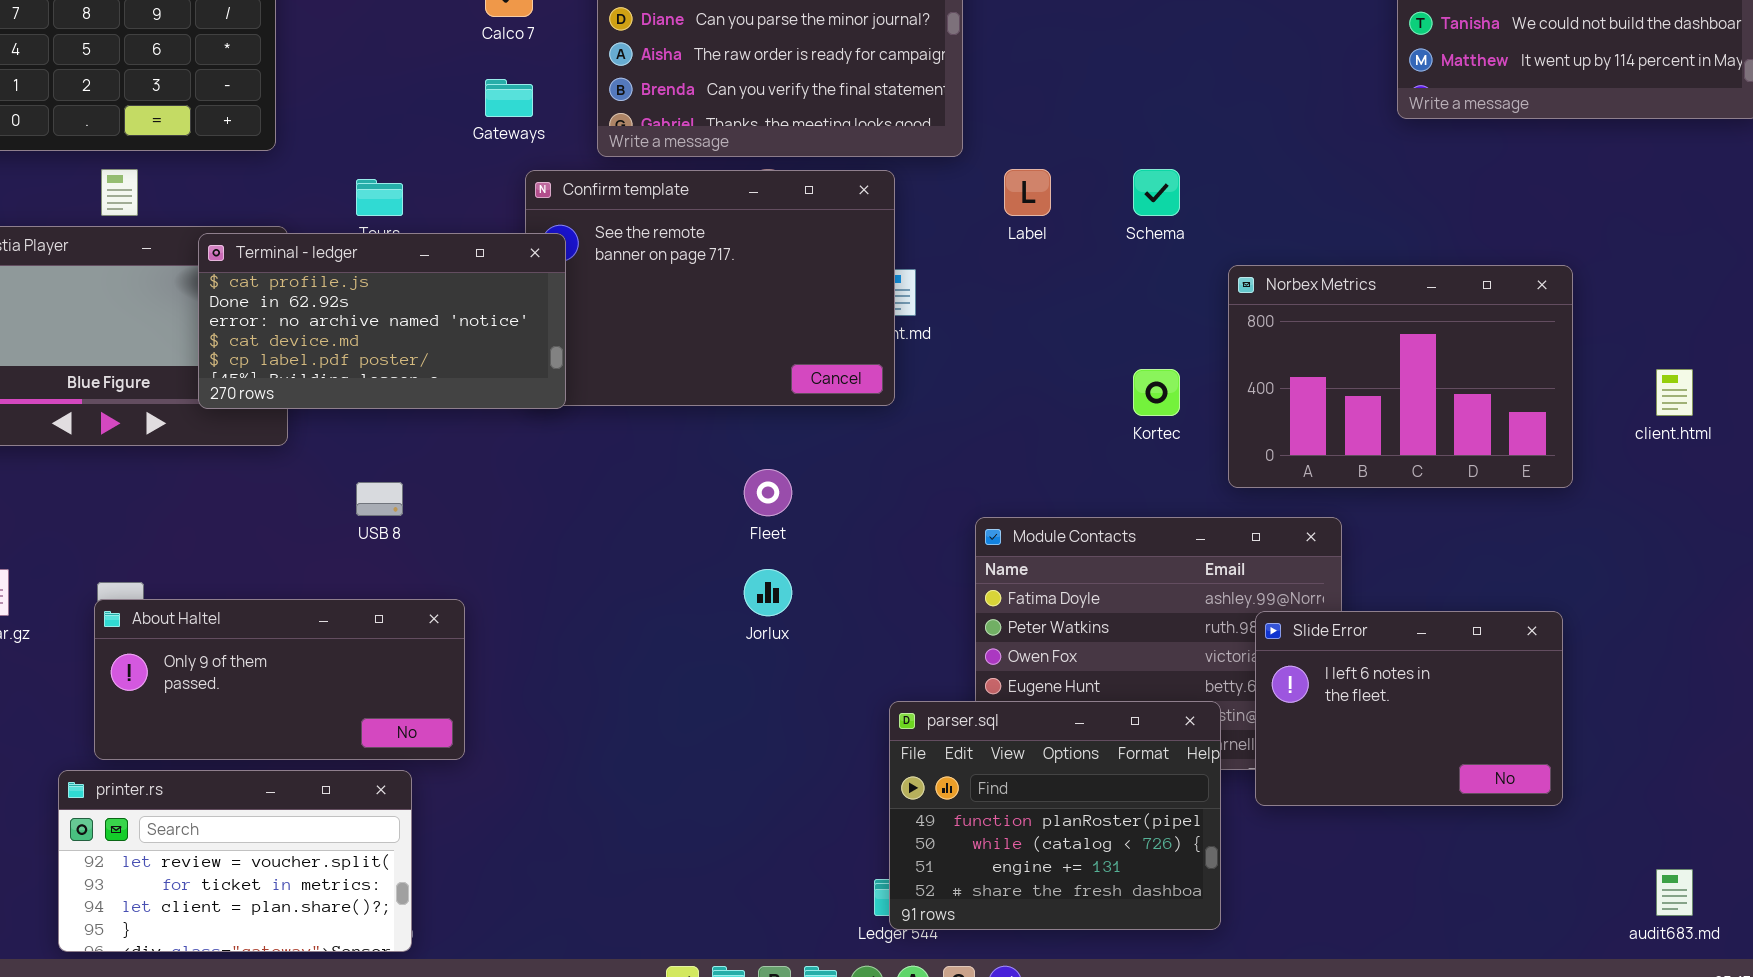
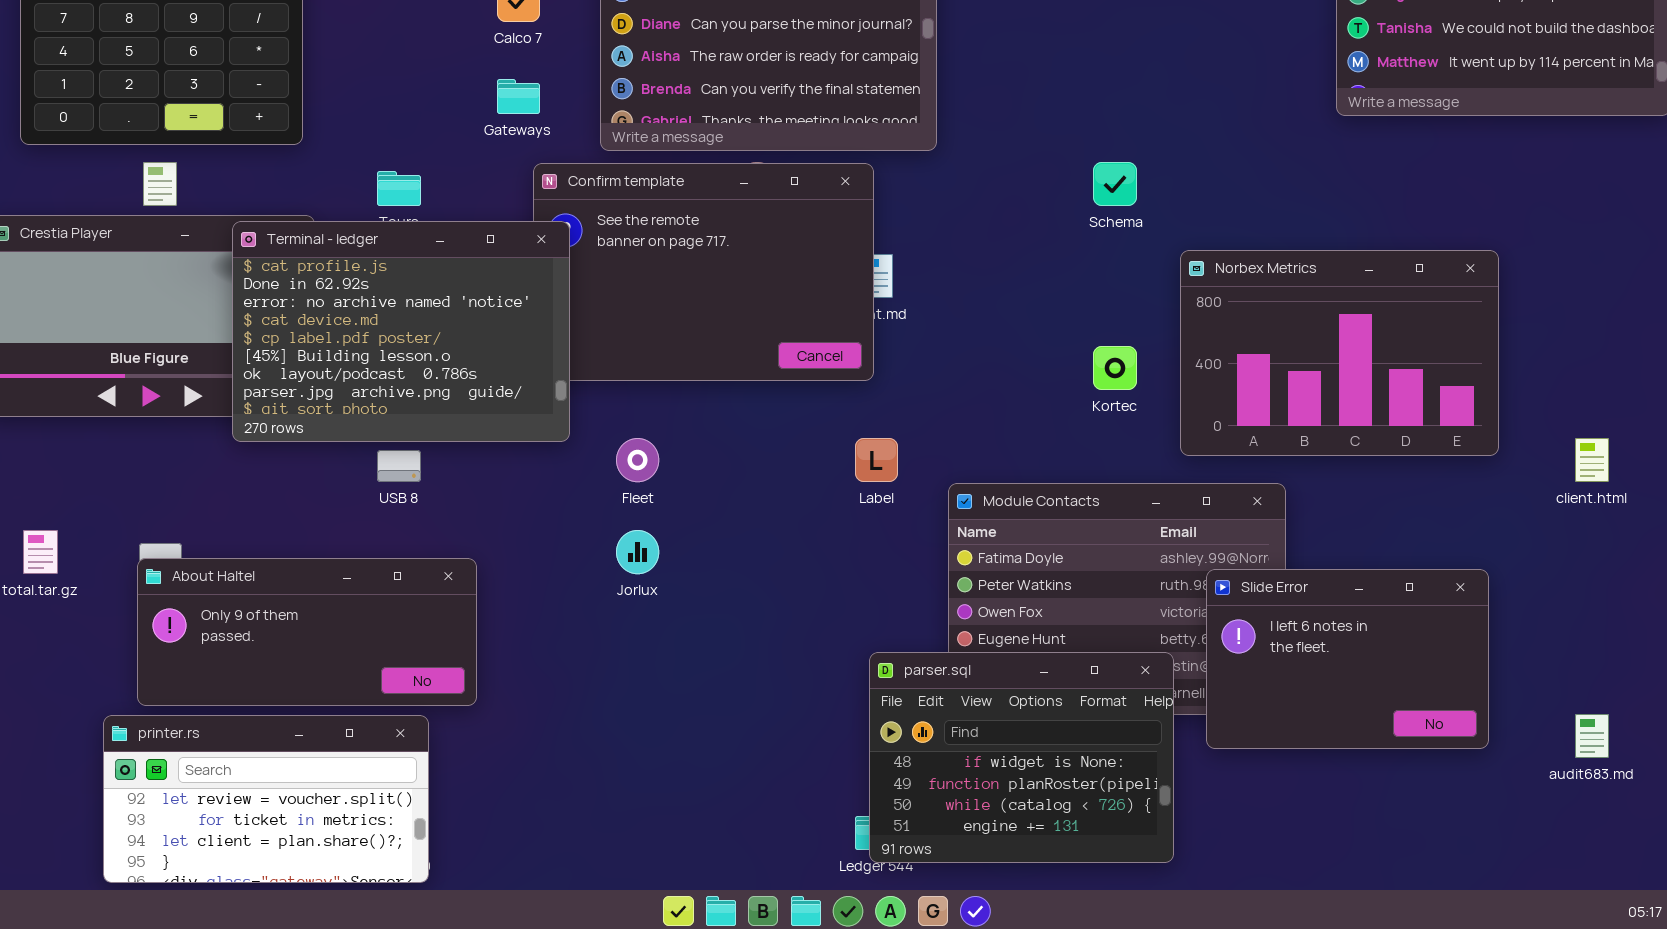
Label: [1004,169,1051,216] -> [855,438,898,482], moved
Terminal - ledger: [198,233,566,409] -> [232,221,570,442], resized
client.html: [1656,369,1693,416] -> [1575,438,1609,482], moved
Fleet: [744,469,792,516] -> [616,438,659,482], moved
Jorlux: [744,569,792,616] -> [616,530,659,574], moved
parser.sql: [889,701,1221,930] -> [869,652,1174,863], scrolled up 1 row
audit683.md: [1656,869,1693,916] -> [1575,714,1609,758], moved

